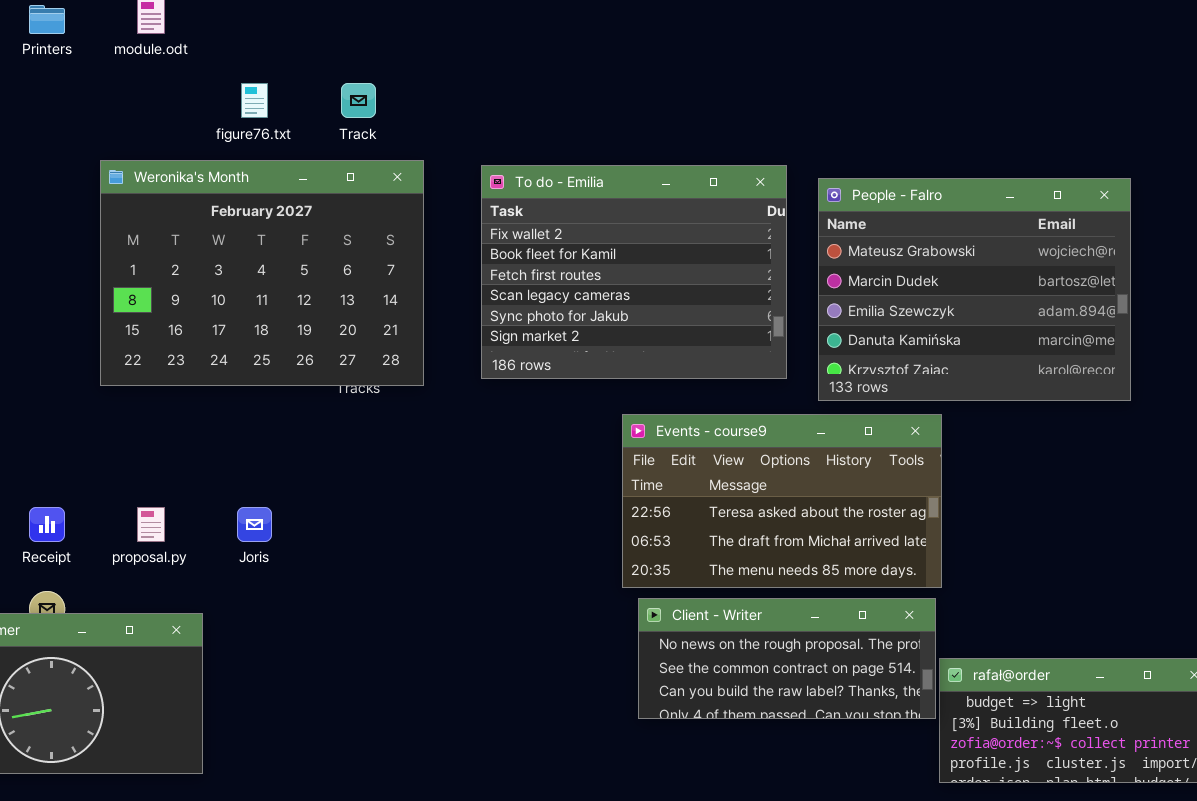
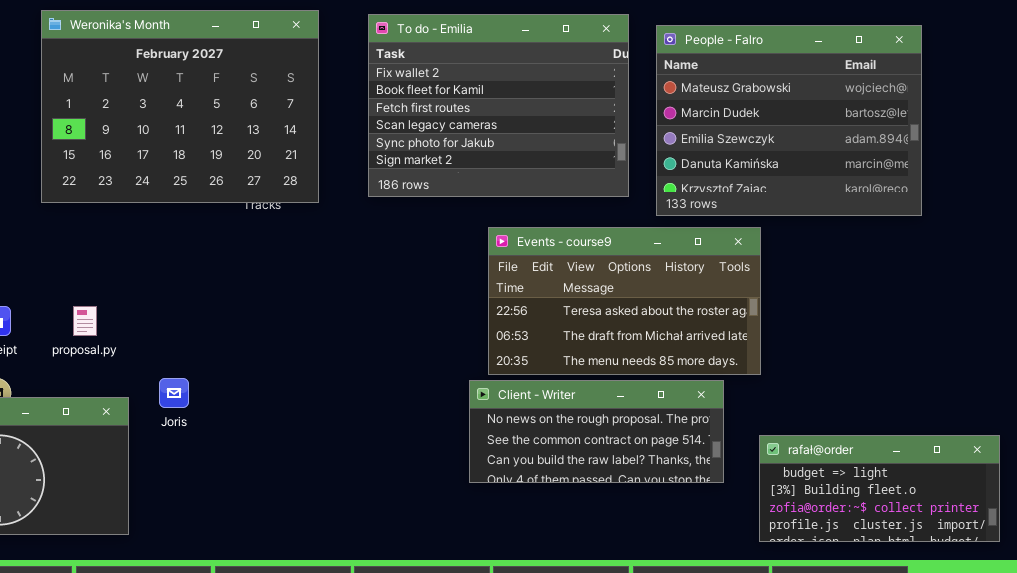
Joris: [237,507,272,542] -> [159,378,189,408], moved
Client - Writer: [638,598,936,719] -> [469,380,724,483], moved

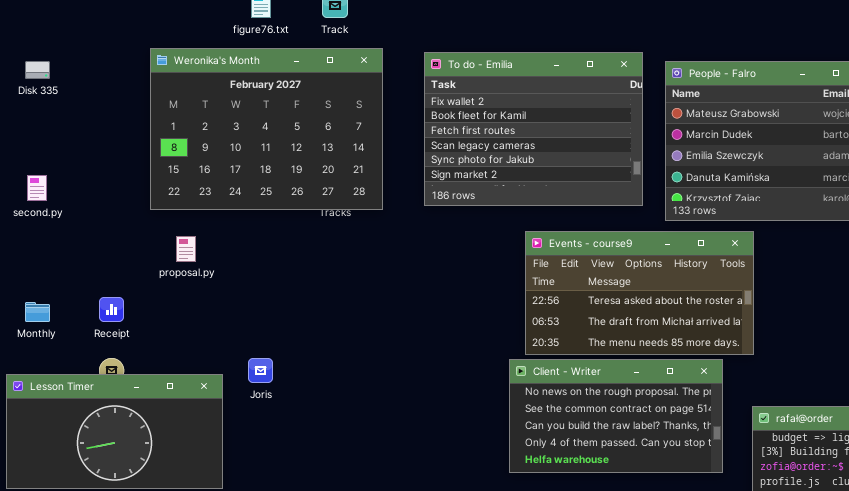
proposal.py: [73,306,97,336] -> [176,236,196,262], moved
Client - Writer: [469,380,724,483] -> [509,359,723,473], resized

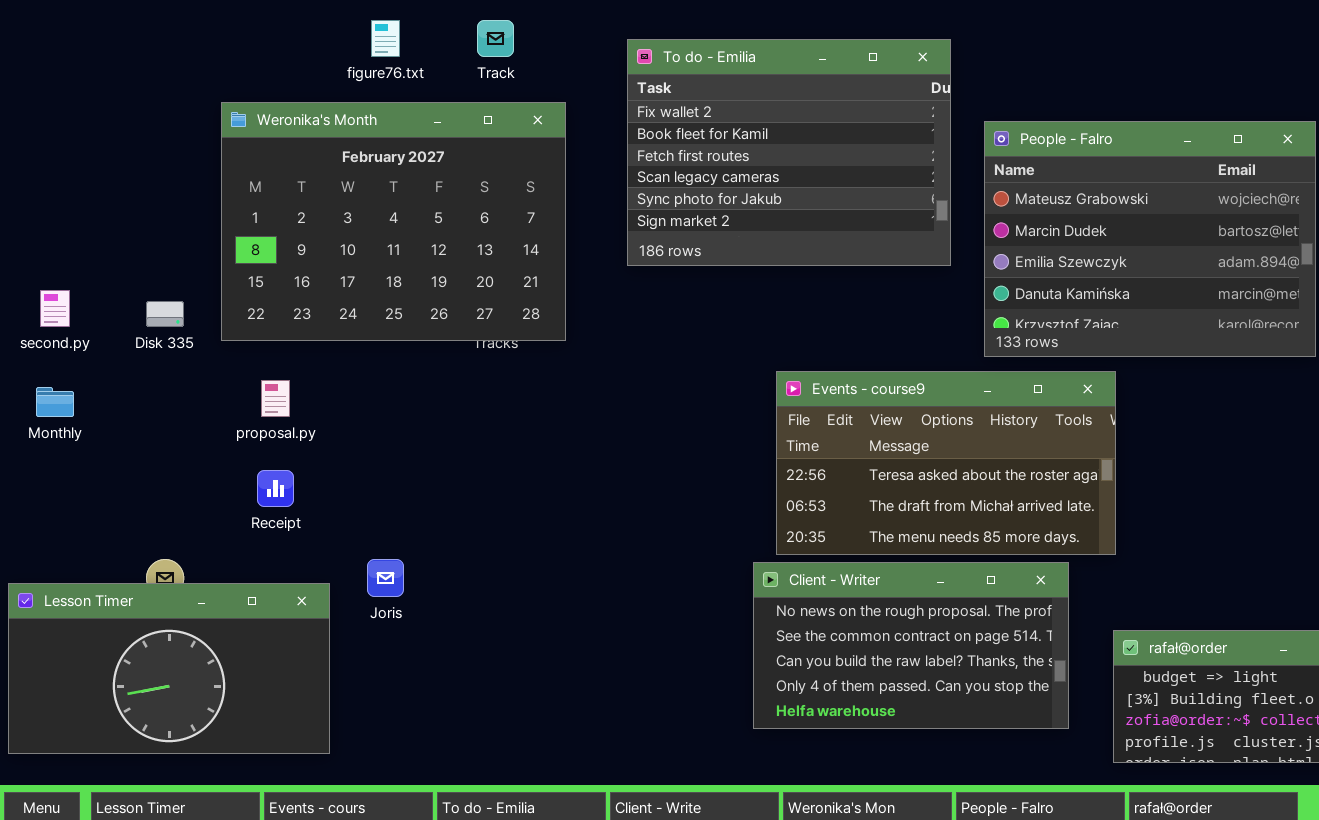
To do - Emilia: [424,52,643,206] -> [627,39,951,266], moved
Disk 335: [25,61,50,79] -> [146,301,184,327], moved
Receipt: [99,297,124,322] -> [257,470,294,507], moved
Monthly: [25,302,50,322] -> [36,387,74,417], moved

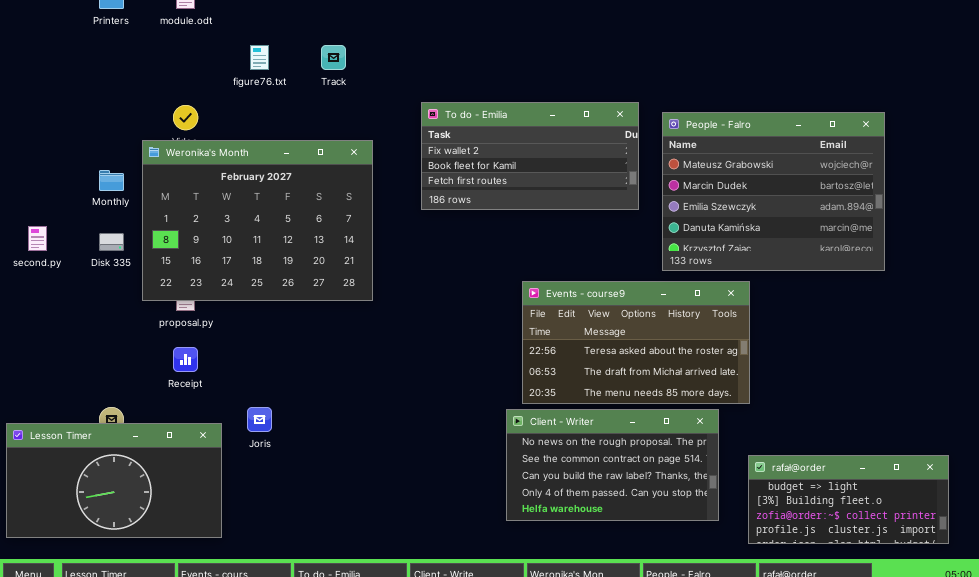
To do - Emilia: [627,39,951,266] -> [421,102,639,210], resized
Weronika's Month: [221,102,566,341] -> [142,140,373,301], moved
Monthly: [36,387,74,417] -> [99,170,124,191], moved

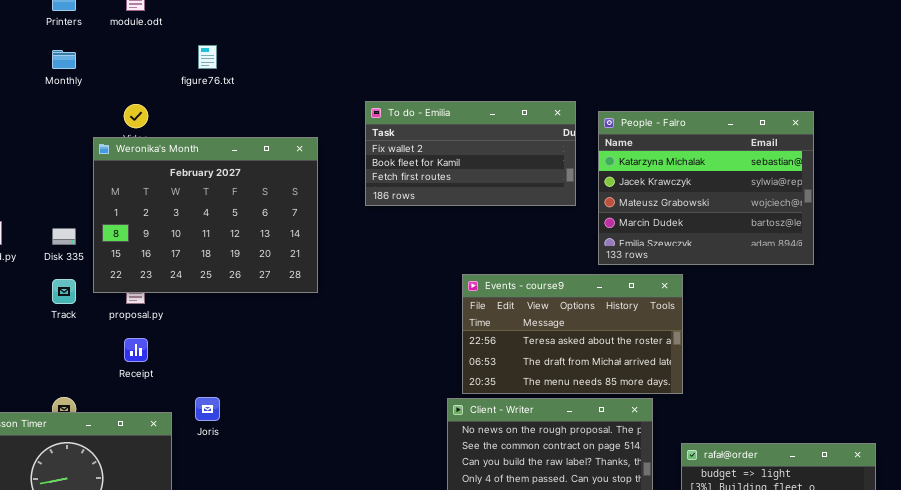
Track: [321,45,346,70] -> [52,279,76,304], moved
People - Falro: [662,112,885,271] -> [598,111,814,265], scrolled up 2 rows
Monthly: [99,170,124,191] -> [52,50,76,69], moved

